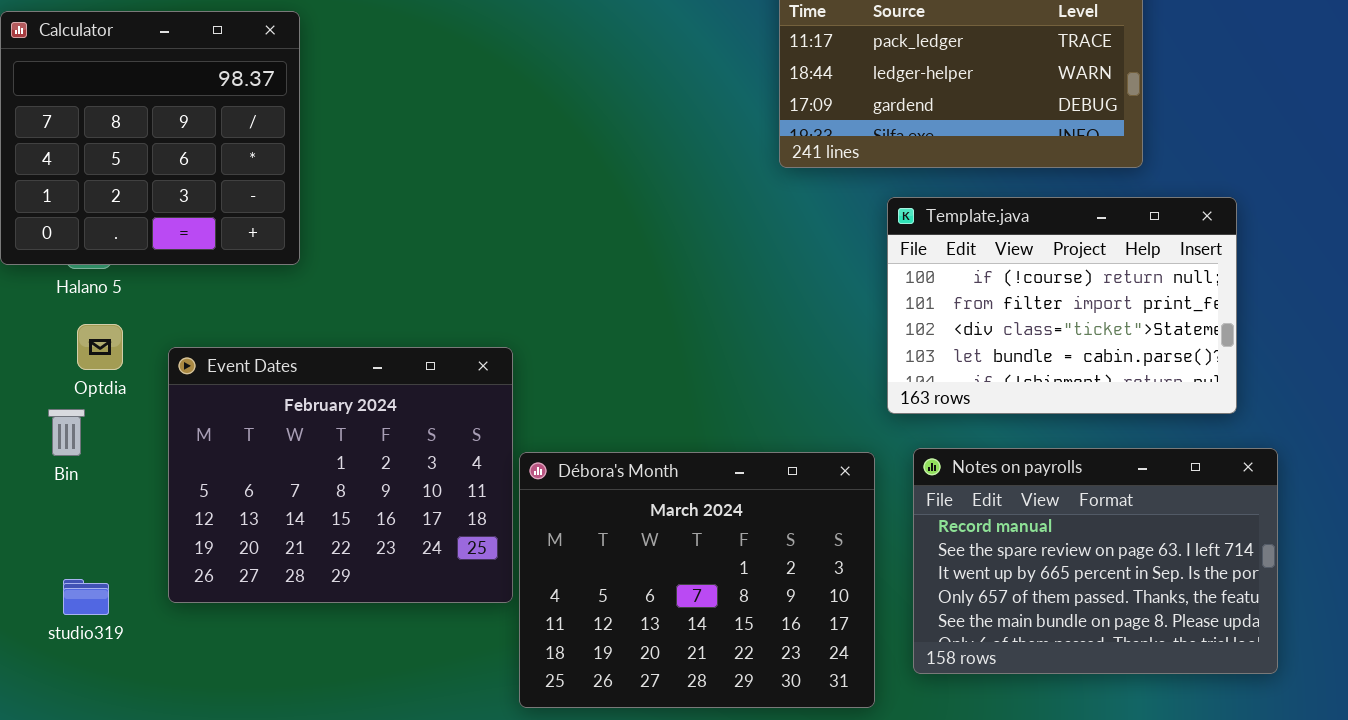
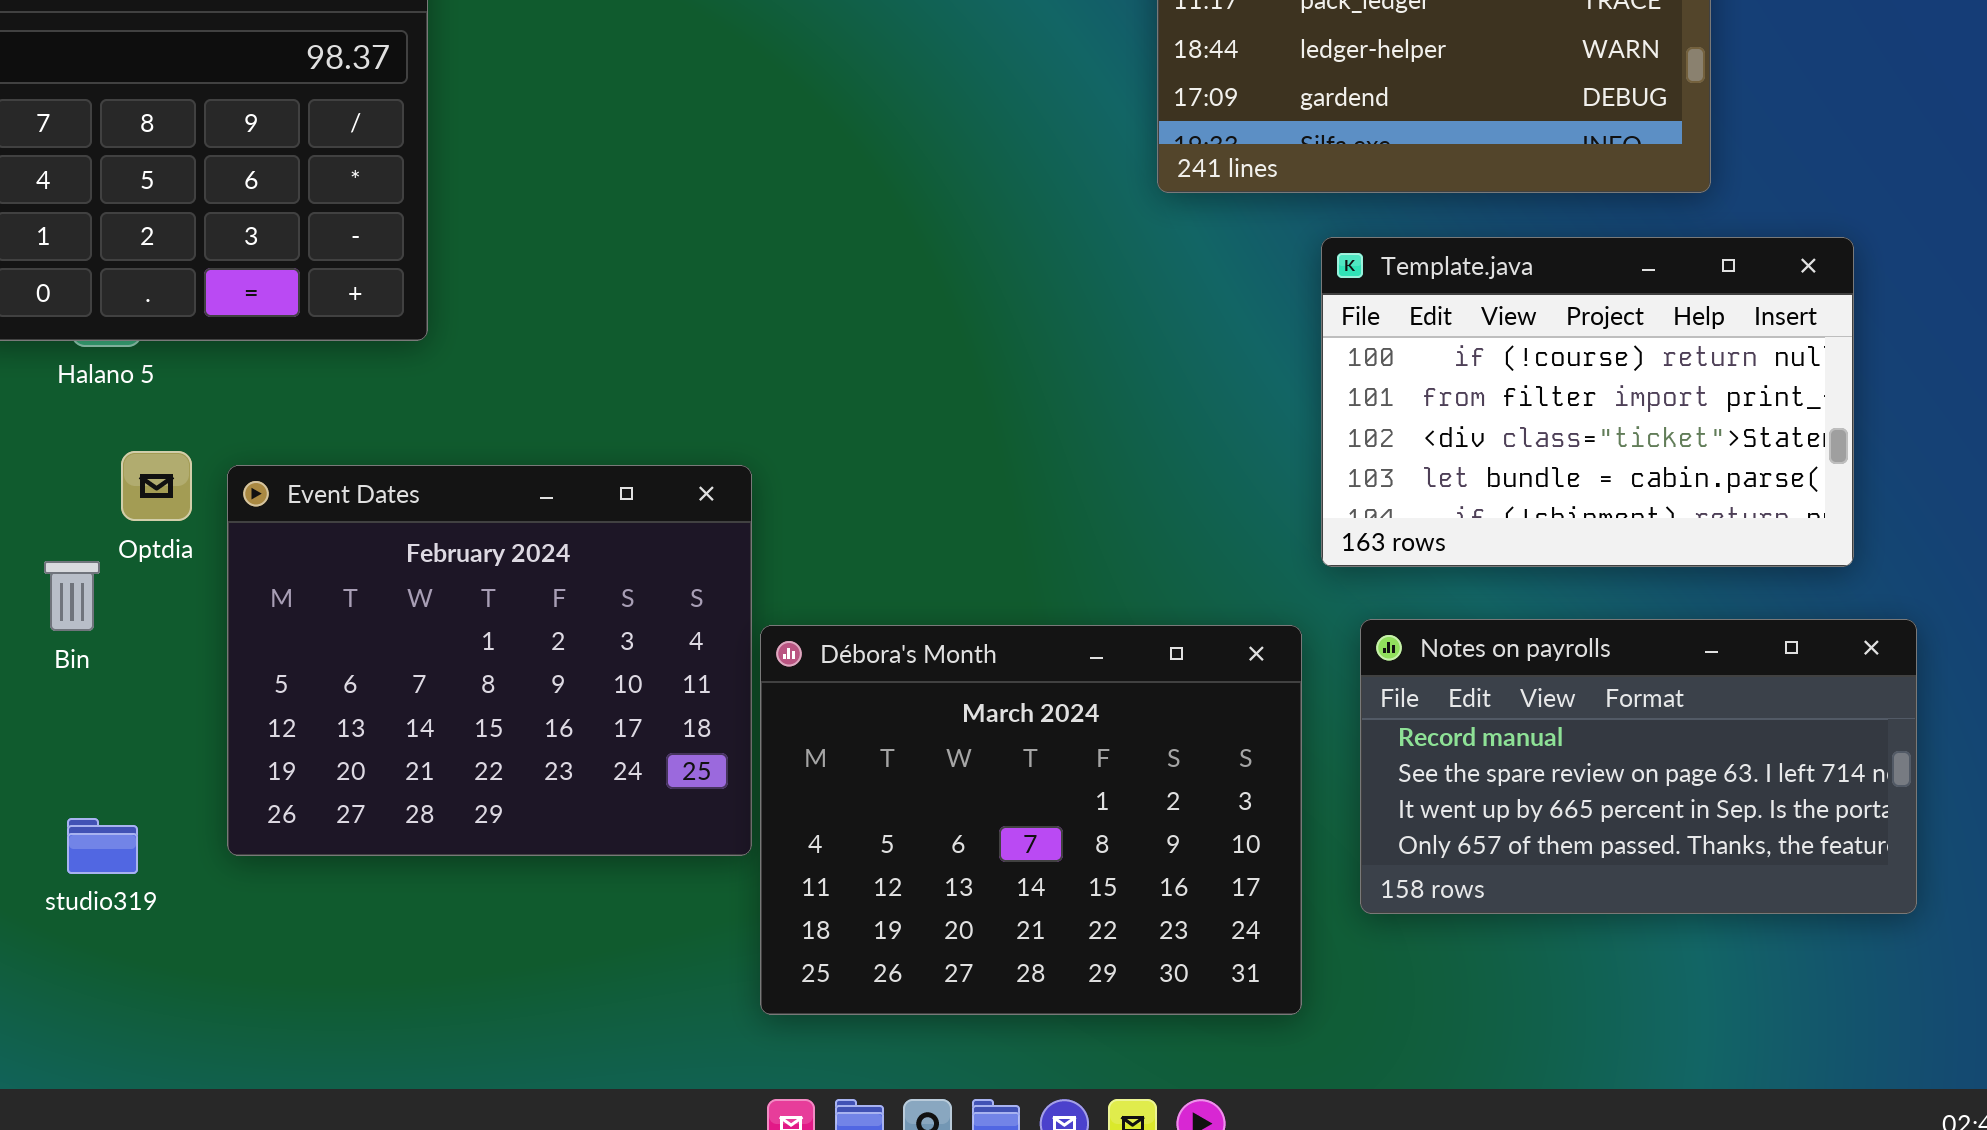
Optdia: [77,324,123,370] -> [121,451,192,521], moved
Notes on payrolls: [913,448,1278,674] -> [1360,619,1917,914], resized

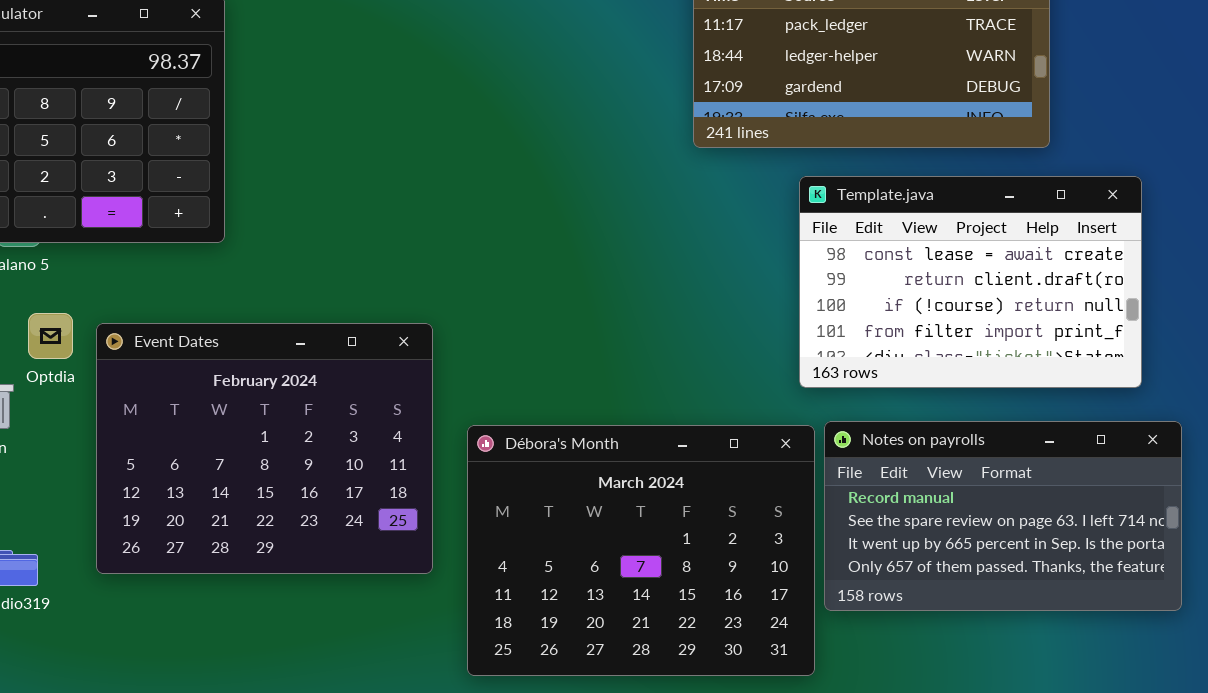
Template.java: [1321,237,1854,567] -> [799,176,1142,388], scrolled up 2 rows
Débora's Month: [760,625,1302,1015] -> [467,425,815,676], moved

